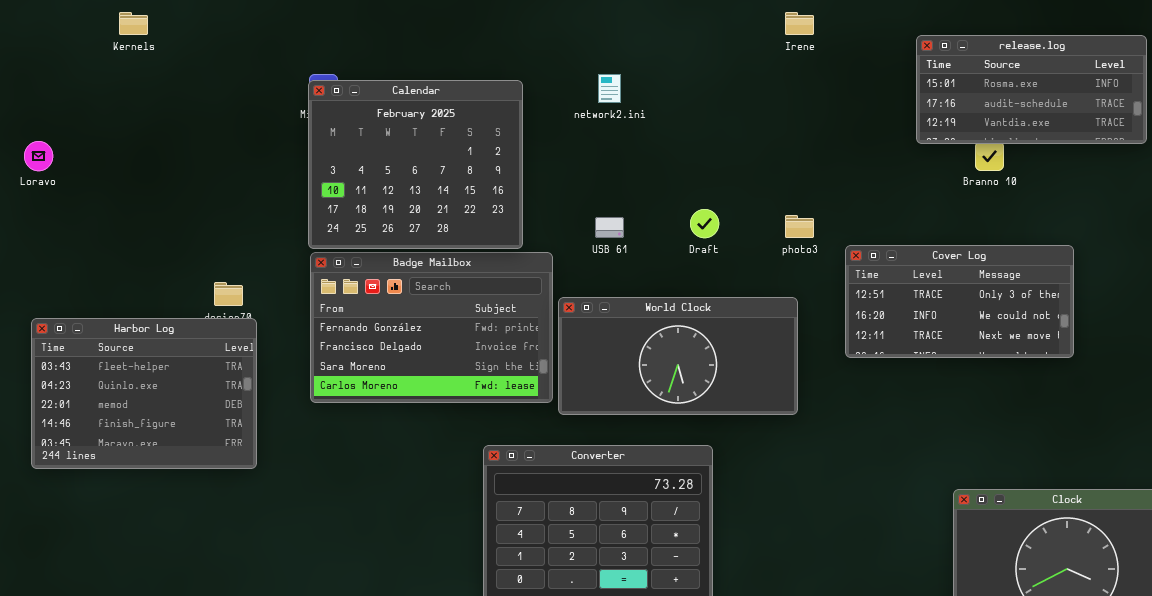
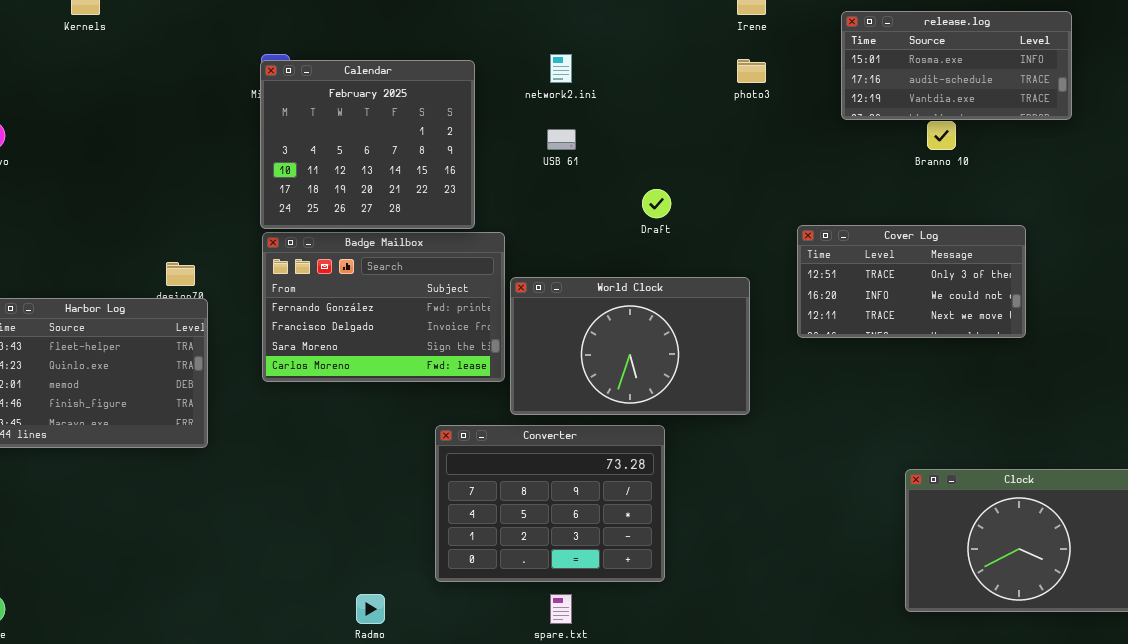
release.log: [916,35,1147,144] -> [841,11,1072,120], moved
photo3: [785,215,814,238] -> [737,59,766,83], moved
USB 61: [595,217,624,238] -> [547,129,576,150], moved
World Clock: [558,297,798,415] -> [510,277,750,415], resized

